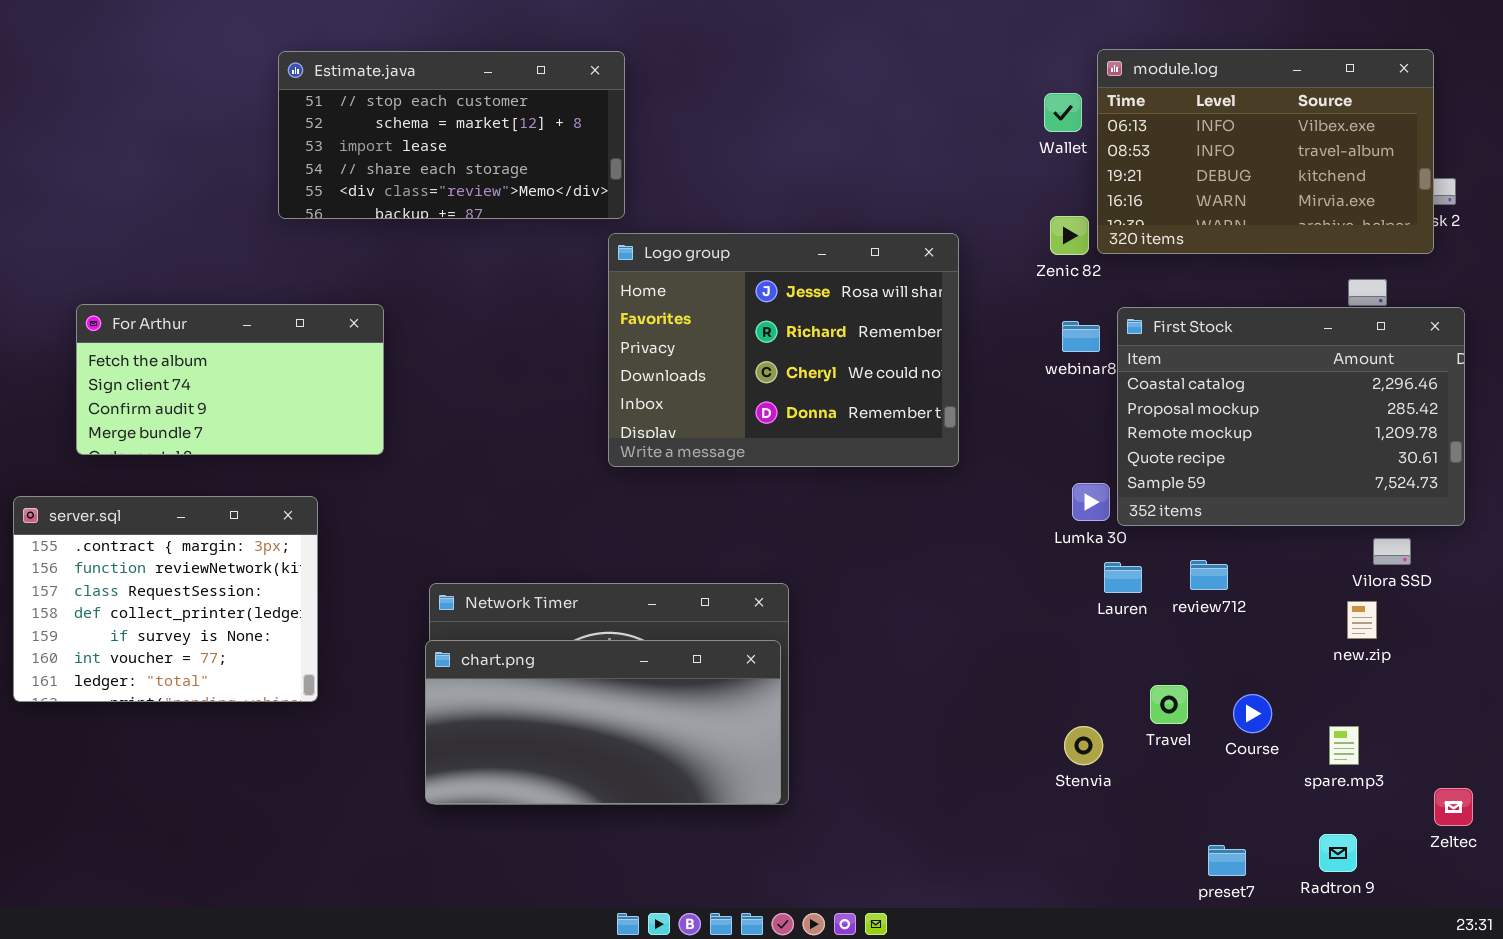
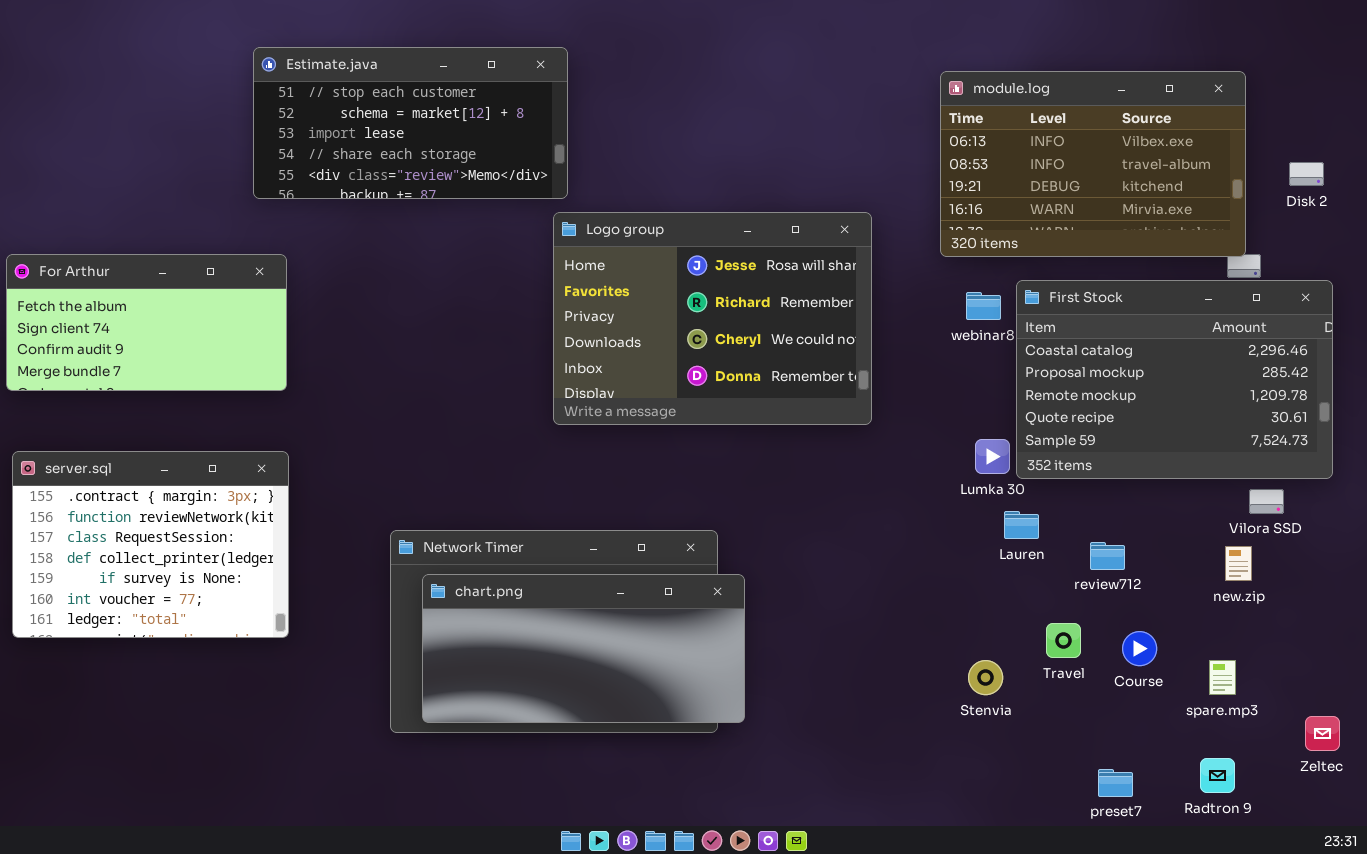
module.log: [1097,49,1434,254] -> [940,71,1246,257], moved
For Arthur: [76,304,384,455] -> [6,254,287,391], moved
review712: [1190,560,1228,590] -> [1090,542,1125,570], moved
chart.png: [425,640,781,804] -> [422,574,745,723], moved

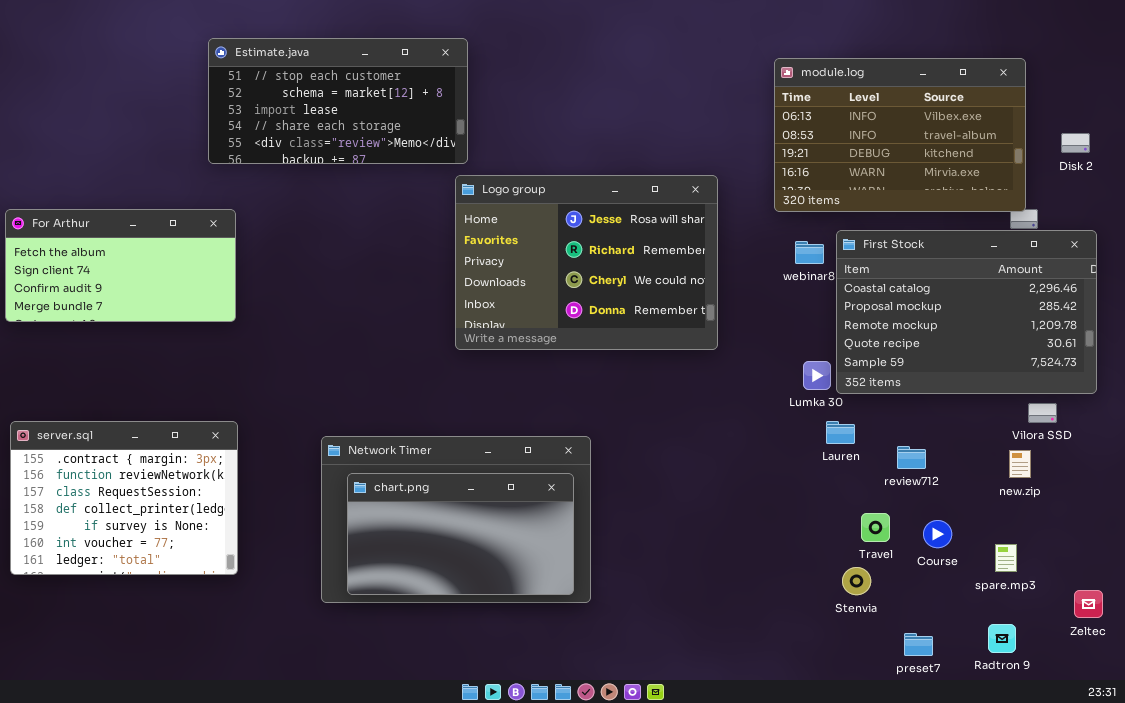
server.sql: [12,451,289,638] -> [10,421,238,575], moved
chart.png: [422,574,745,723] -> [347,473,574,595], resized
Stenvia: [968,660,1003,695] -> [842,567,871,595], moved

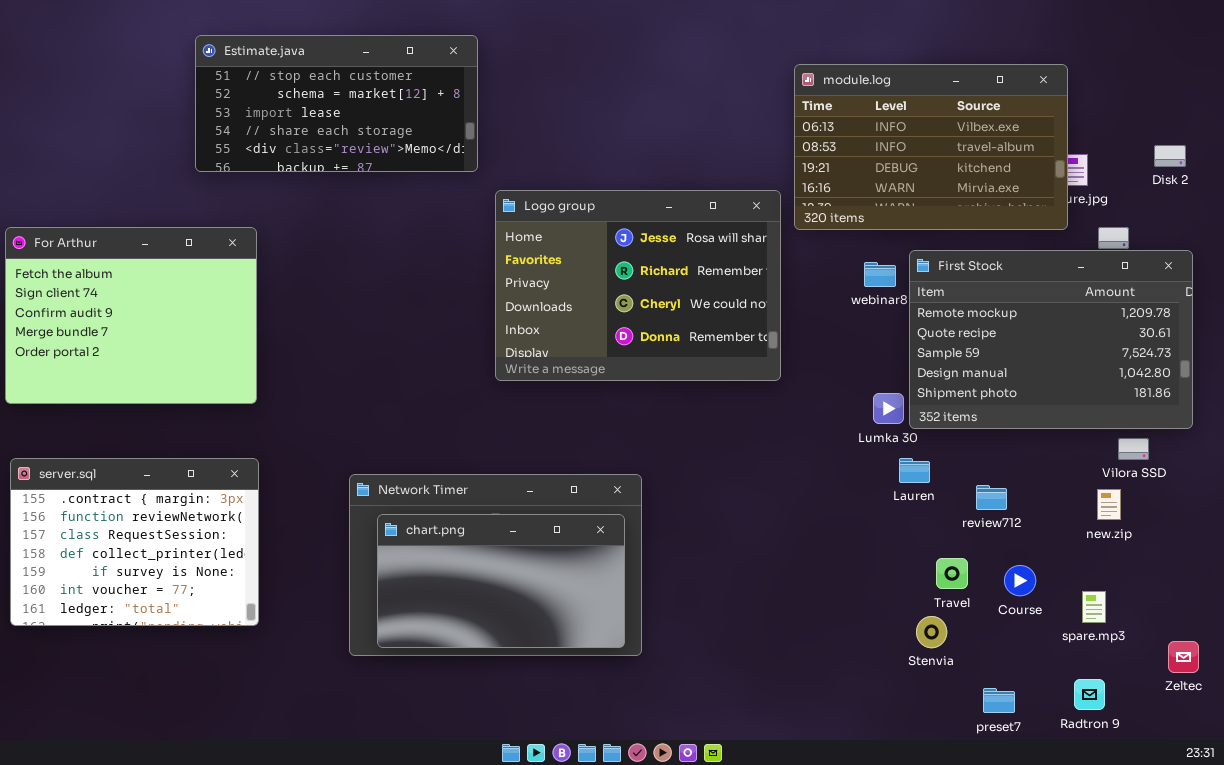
Estimate.java: [208,38,468,164] -> [195,35,478,172], moved
module.log: [774,58,1026,212] -> [794,64,1068,230], moved
For Arthur: [5,209,236,322] -> [5,227,257,404], resized
First Stock: [836,230,1097,394] -> [909,250,1193,429], scrolled down 2 rows

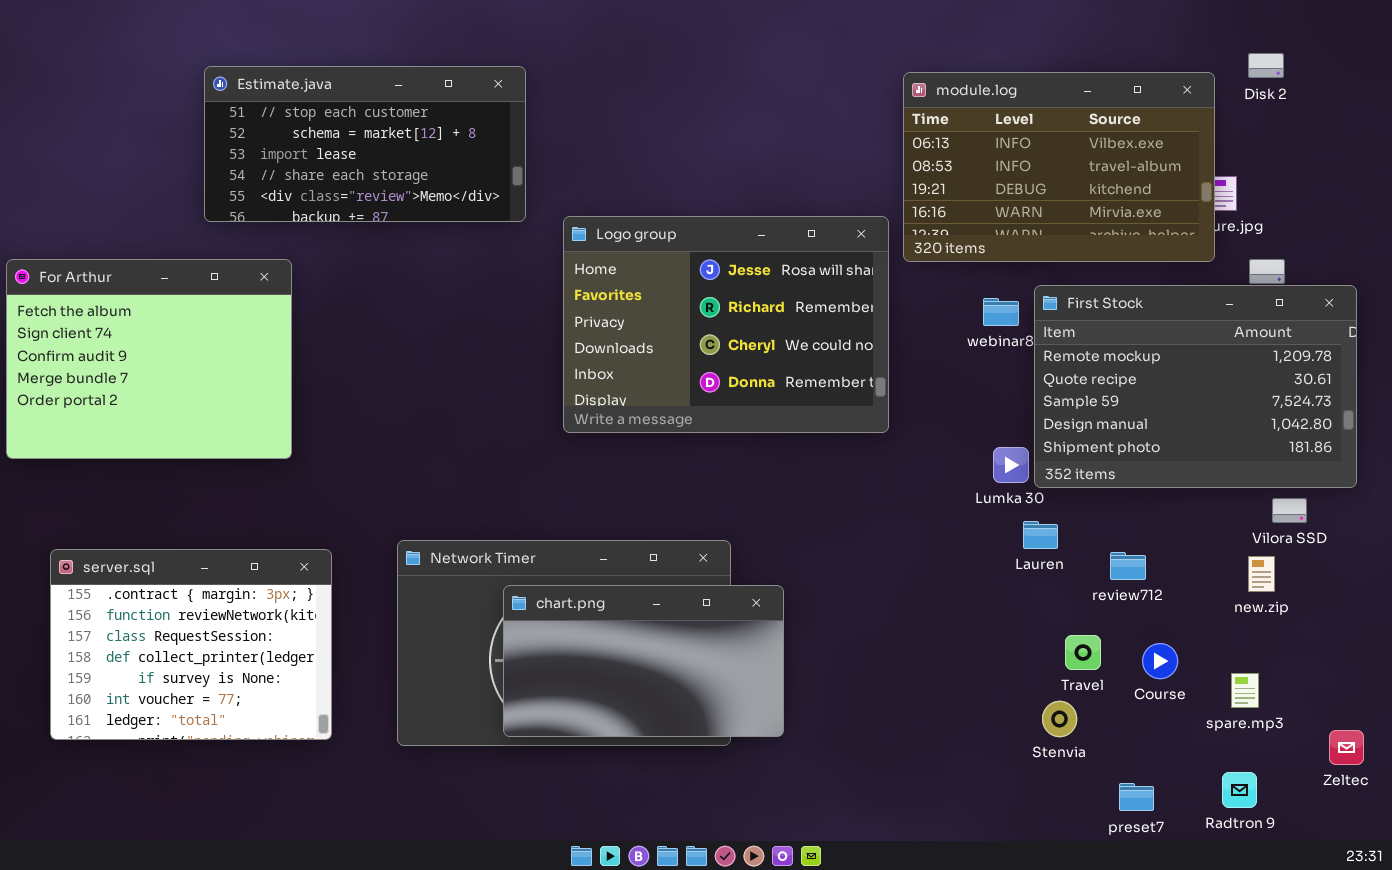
Estimate.java: [195,35,478,172] -> [204,66,526,222], moved
Disk 2: [1154,145,1186,167] -> [1248,53,1284,78], moved
server.sql: [10,458,259,626] -> [50,549,332,740], moved
chart.png: [377,514,625,648] -> [503,585,784,737], moved

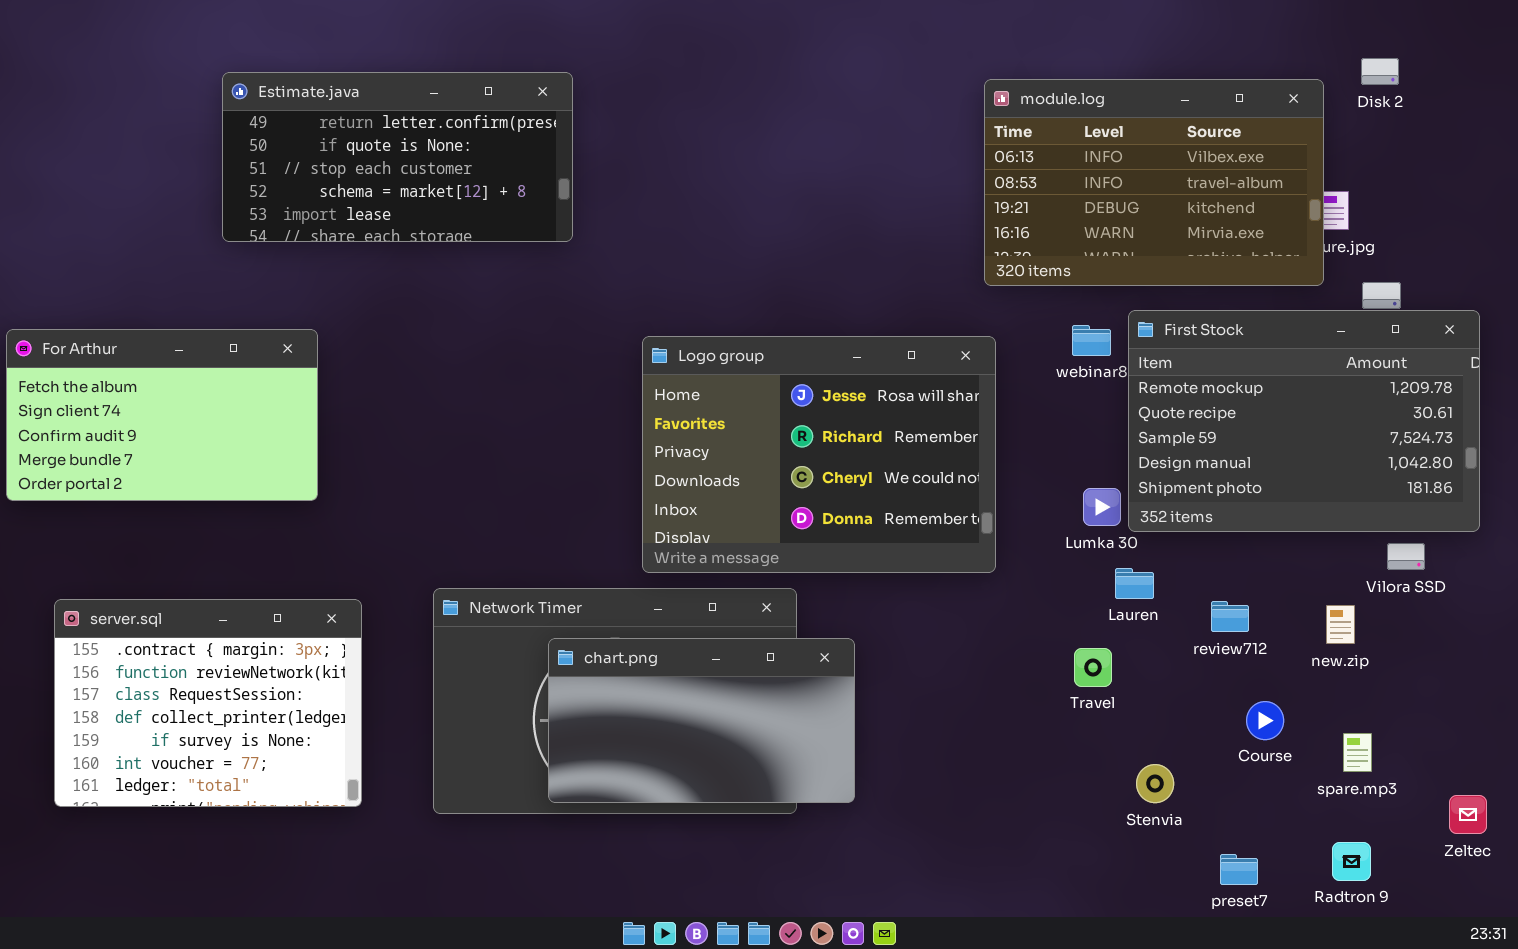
Estimate.java: [204,66,526,222] -> [222,72,573,242], scrolled up 2 rows
Logo group: [563,216,889,433] -> [642,336,996,573], moved
For Arthur: [6,259,292,459] -> [6,329,318,501], resized
new.zip: [1248,556,1275,592] -> [1326,605,1355,644], moved
Travel: [1065,635,1101,670] -> [1074,648,1112,687], moved

